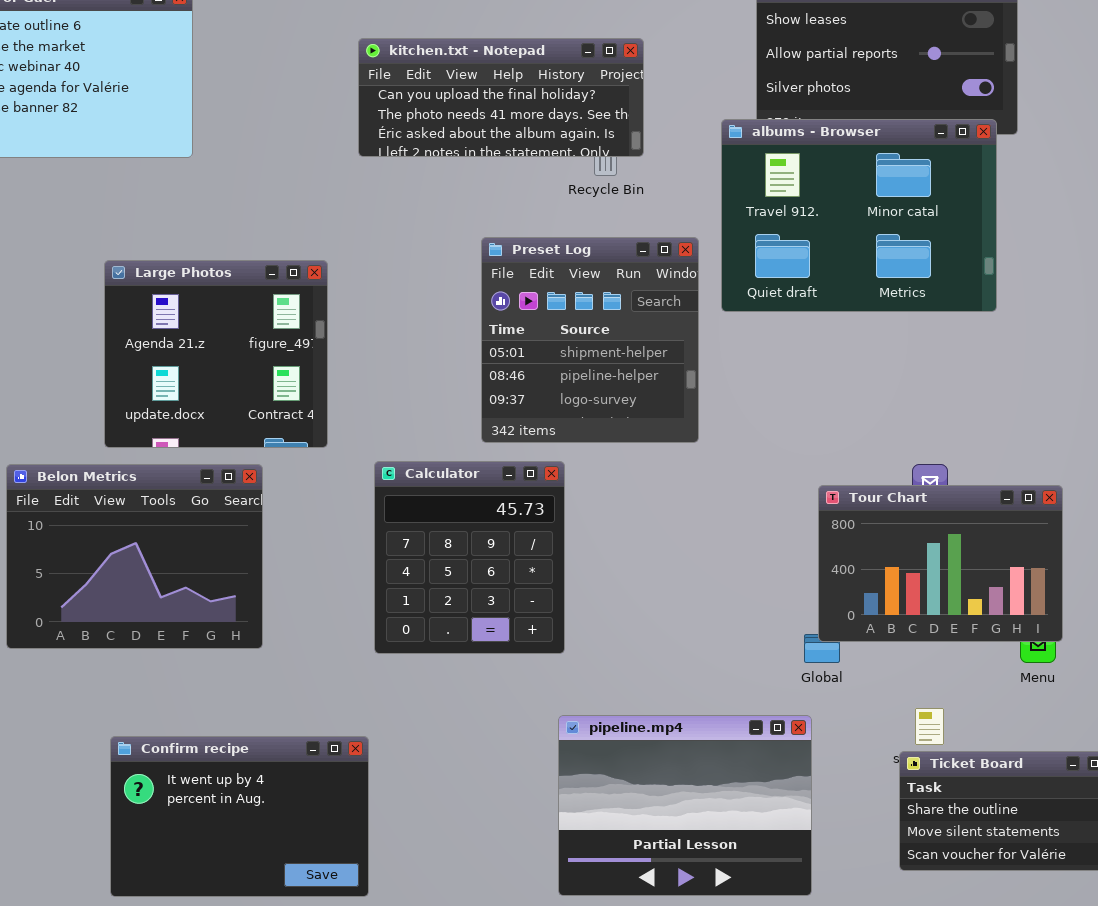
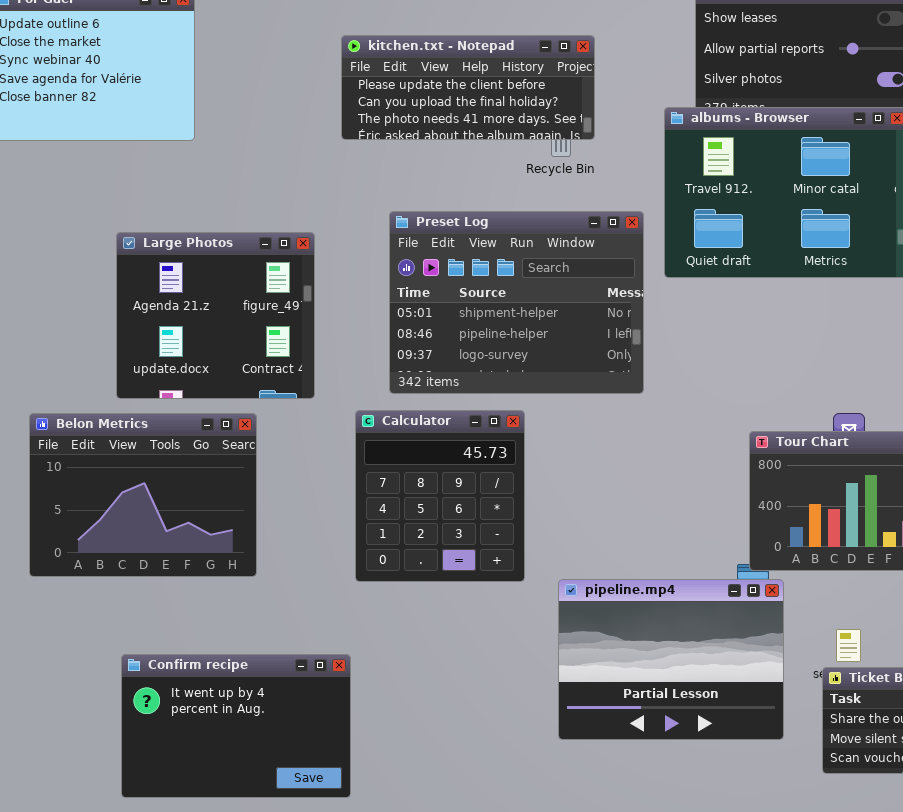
kitchen.txt - Notepad: [358,38,644,157] -> [341,35,595,140], scrolled up 1 row
Preset Log: [481,237,699,443] -> [389,211,644,394], resized
pipeline.mp4: [558,715,812,896] -> [558,579,784,740], moved

